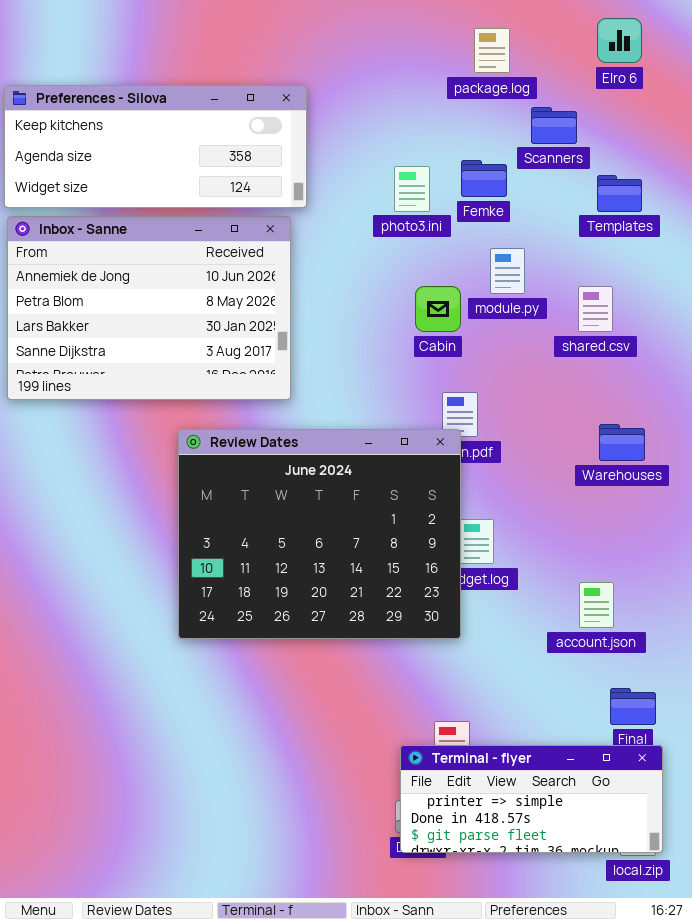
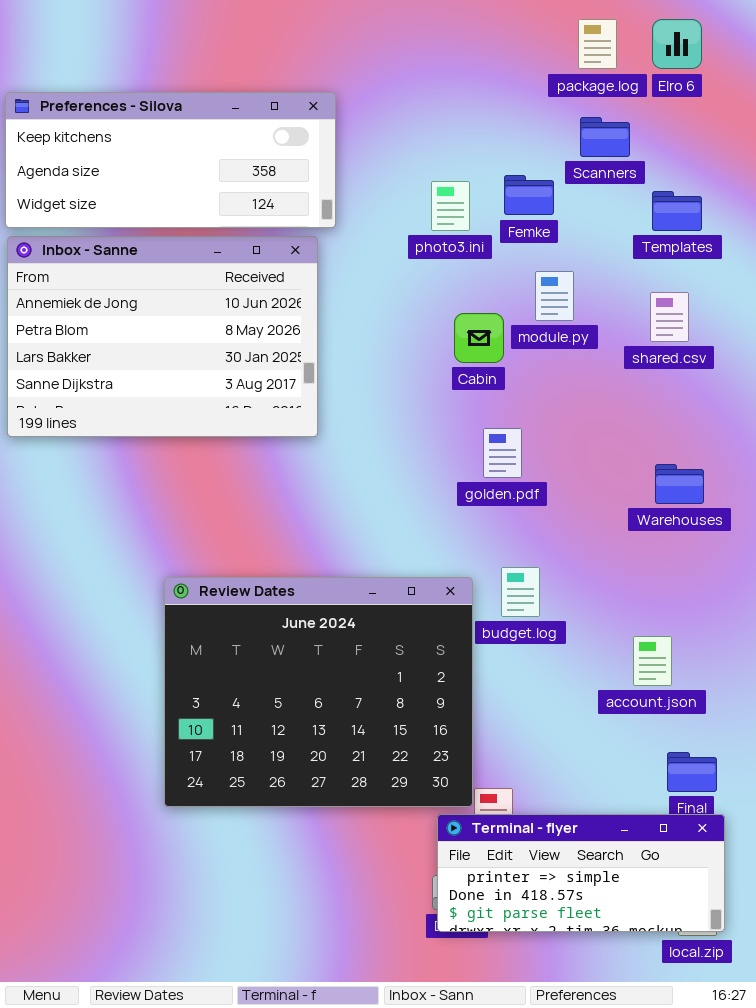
package.log: [474,28,510,73] -> [578,19,617,69], moved
shared.csv: [578,286,613,332] -> [650,292,689,342], moved
Review Dates: [178,429,461,639] -> [164,577,473,807], moved

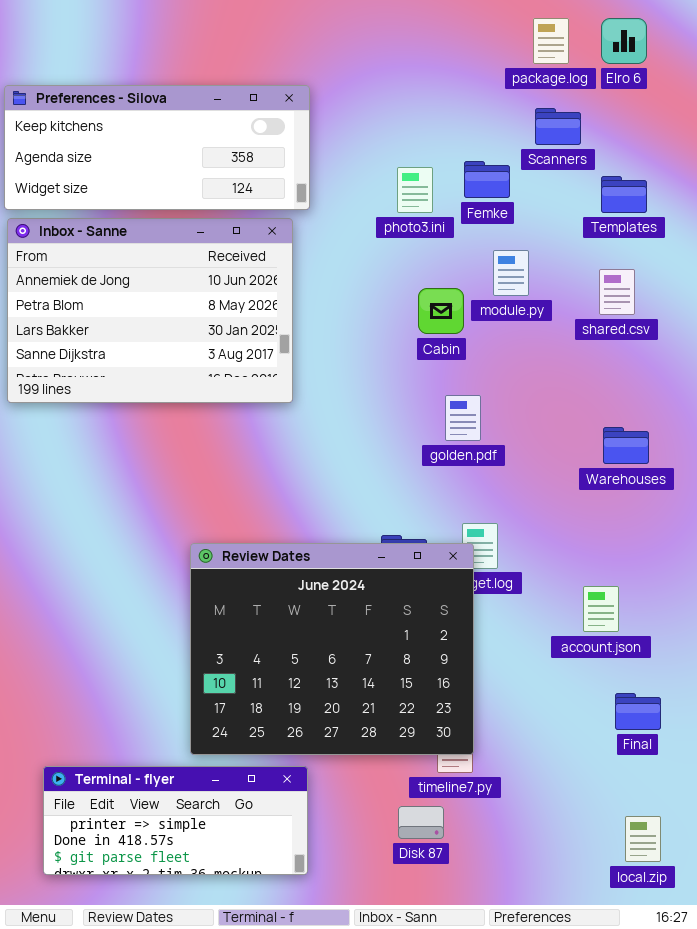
Review Dates: [164,577,473,807] -> [190,543,474,755], moved
Terminal - flyer: [437,814,725,932] -> [43,766,308,875], moved

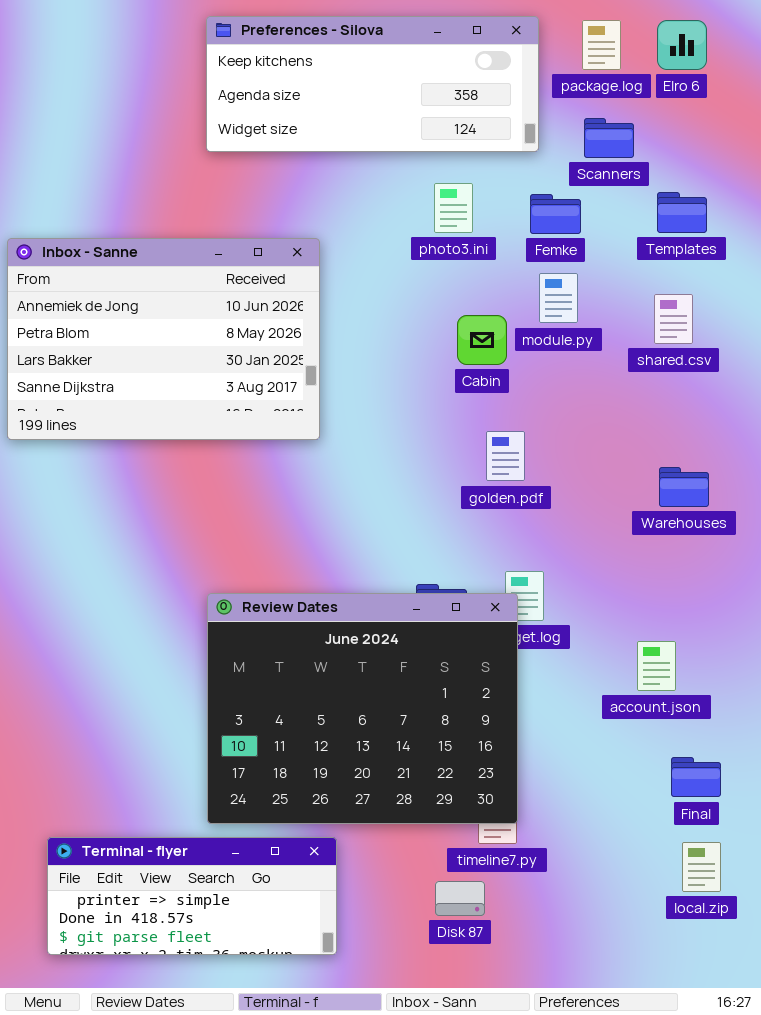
Preferences - Silova: [4,85,310,210] -> [206,16,539,152], moved
Femke: [464,161,510,198] -> [530,194,581,234], moved
local.zip: [625,816,661,862] -> [682,842,721,892], moved

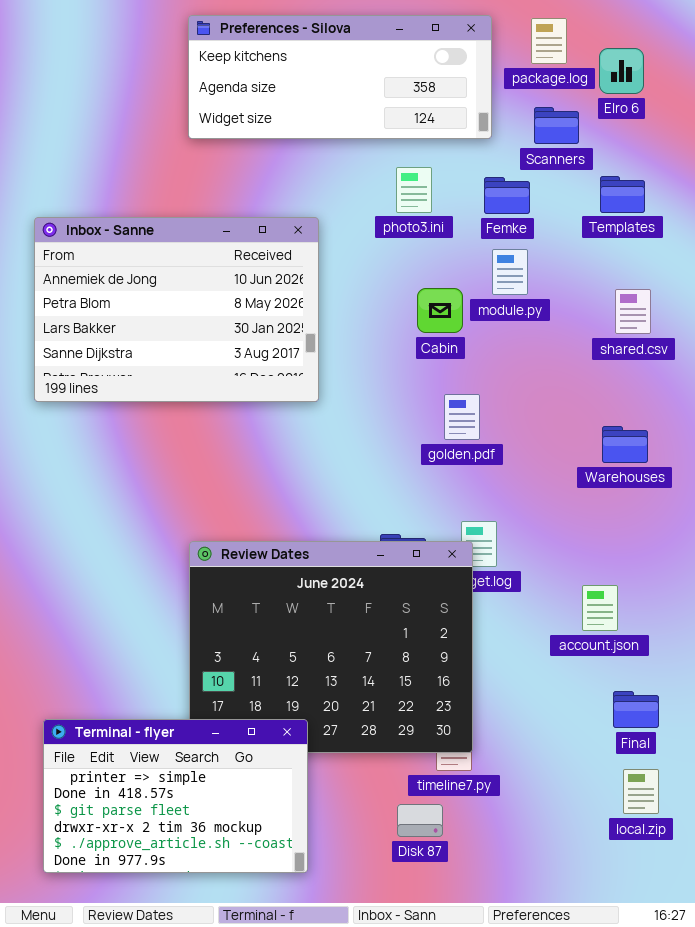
Elro 6: [657,20,707,70] -> [599,48,644,94], moved
Inbox - Sanne: [7,238,320,440] -> [34,217,319,402], moved
shared.csv: [654,294,693,344] -> [615,289,651,334], moved
Terminal - flyer: [47,837,337,955] -> [43,719,308,873], resized

